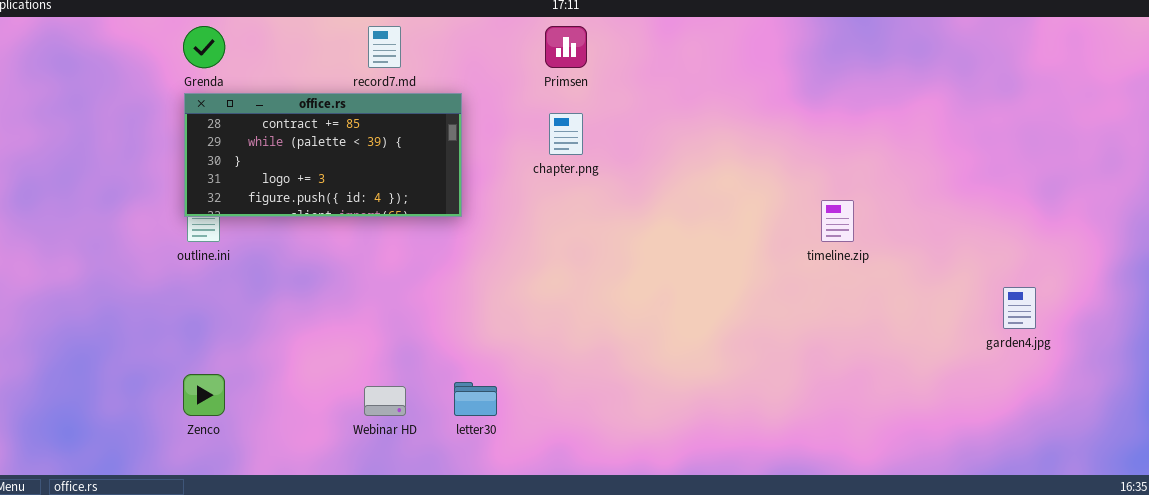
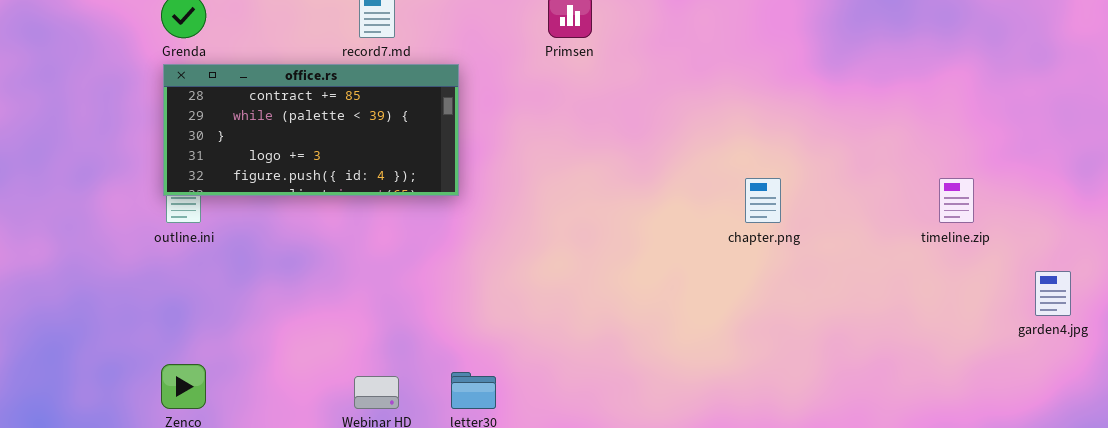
chapter.png: [549,113,583,155] -> [745,178,781,223], moved
timeline.zip: [821,200,854,242] -> [939,178,974,223], moved

